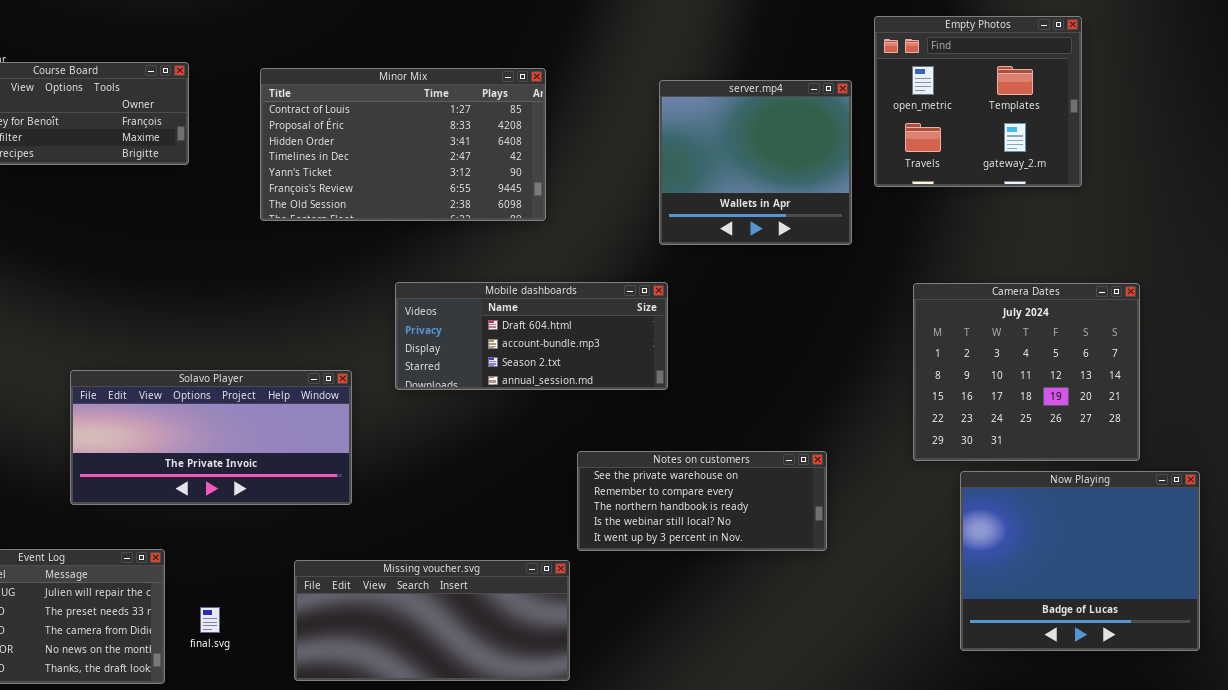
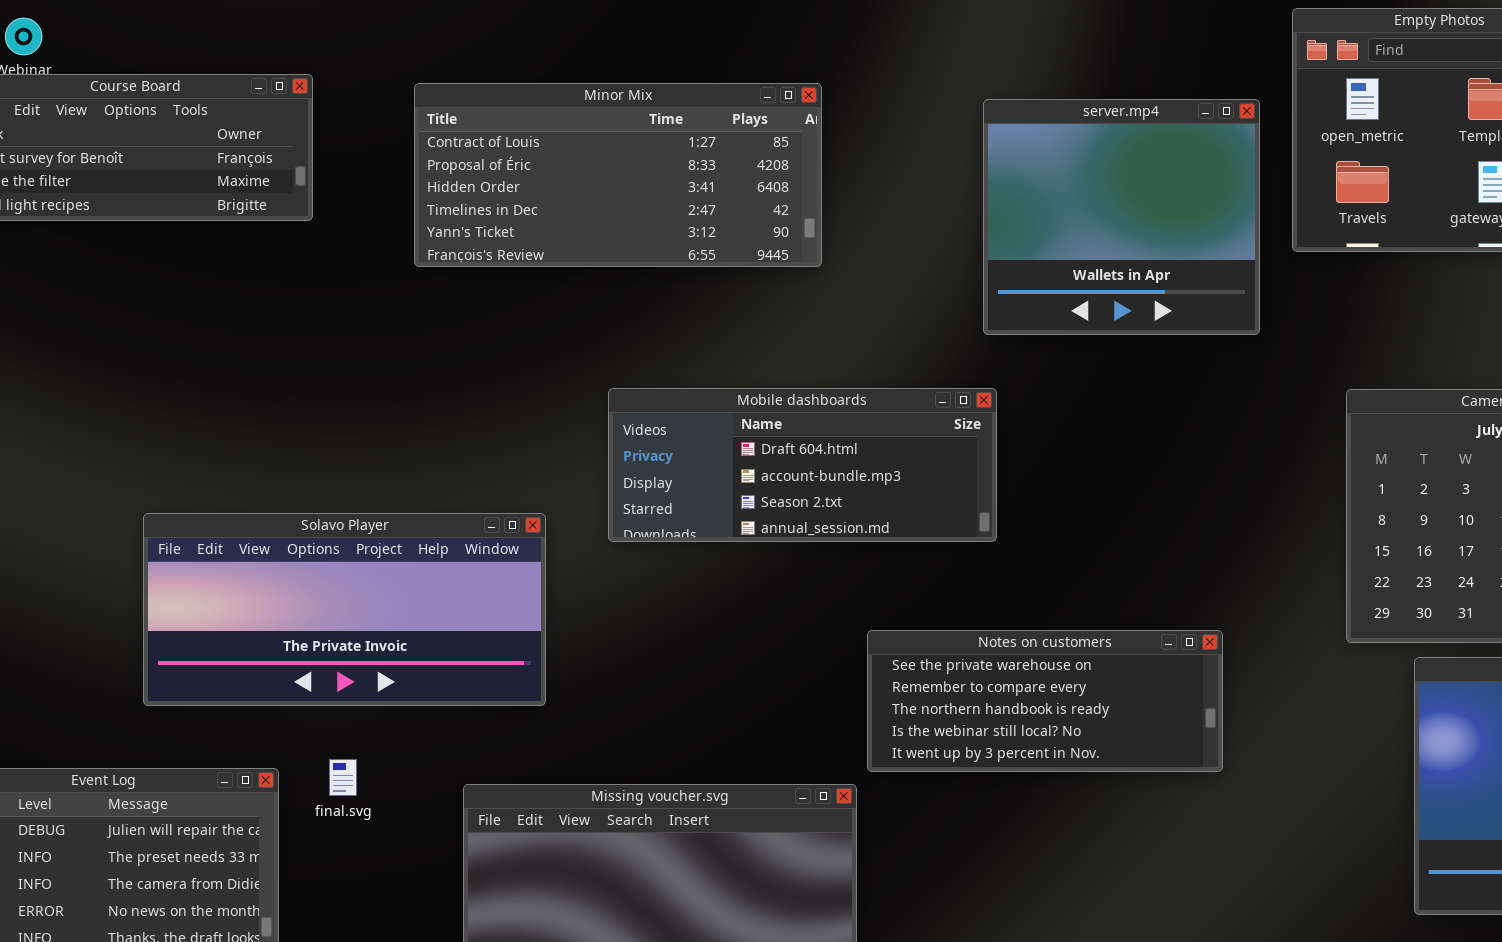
Minor Mix: [260,68,546,221] -> [414,83,822,267], resized
final.svg: [200,607,220,633] -> [329,759,357,796], moved

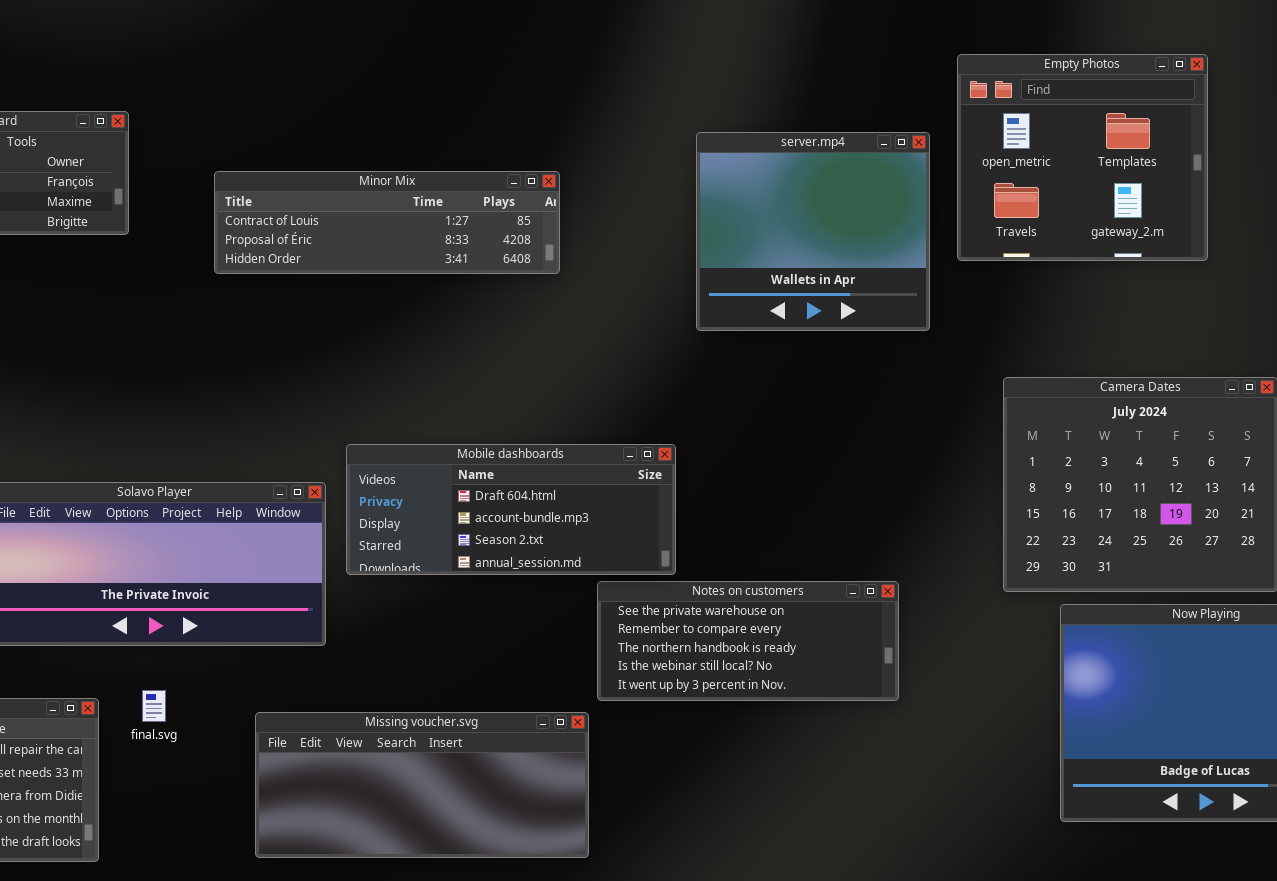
Minor Mix: [414,83,822,267] -> [214,171,560,274], resized
Mobile dashboards: [608,388,997,542] -> [346,444,676,575], moved

